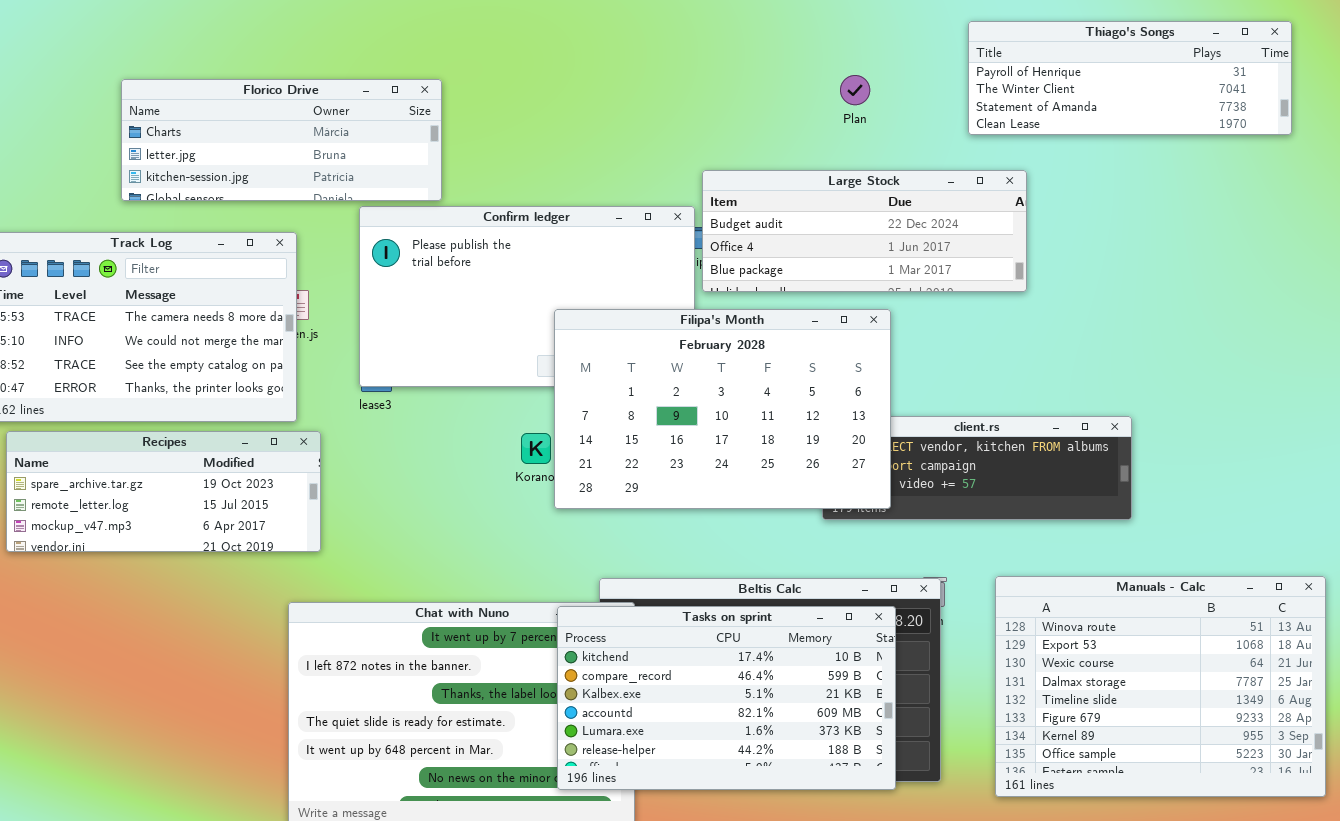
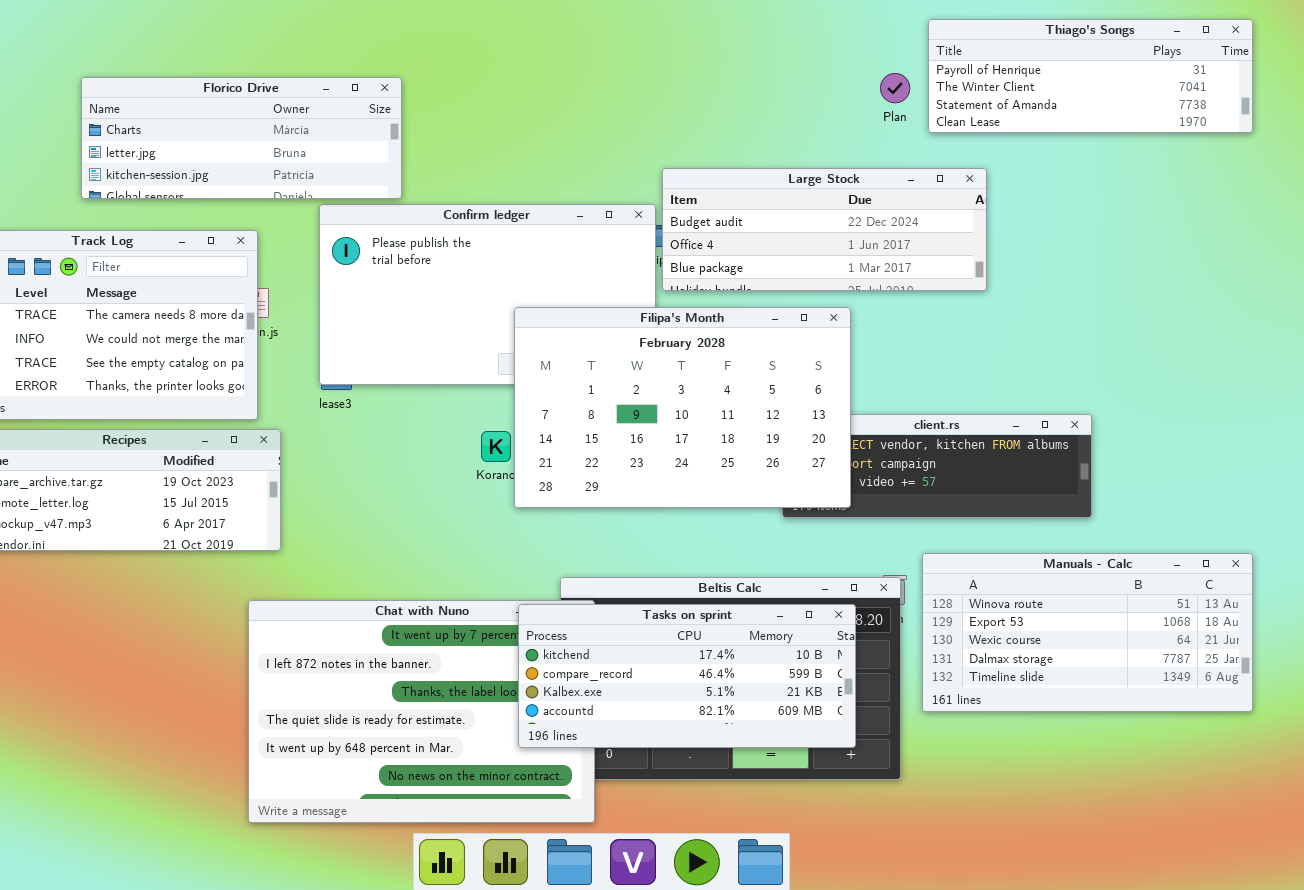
Plan: [840,75,870,105] -> [880,73,910,103], moved
Manuals - Calc: [995,576,1326,797] -> [922,553,1253,712], moved, resized
Tasks on sprint: [557,606,896,790] -> [518,604,856,748], resized

